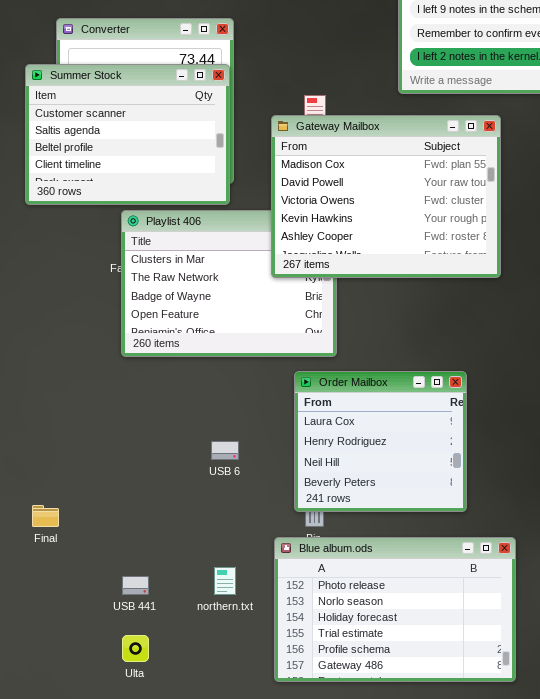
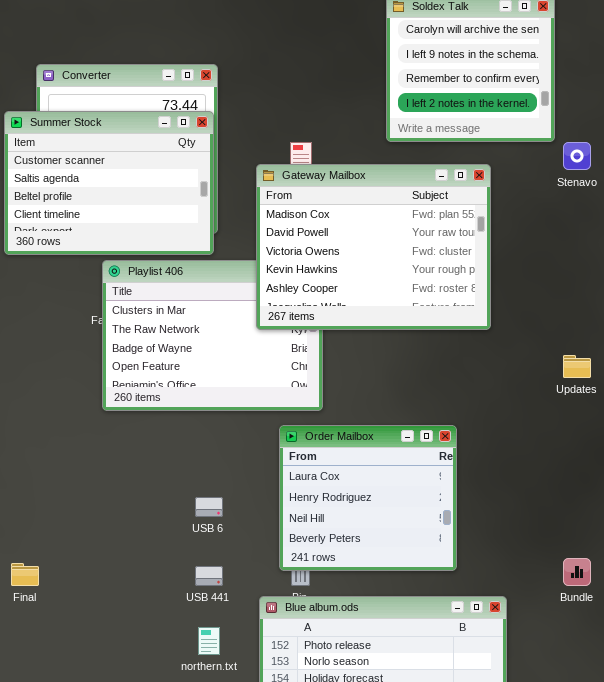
USB 441: [122,576,149,595] -> [195,566,223,586], moved

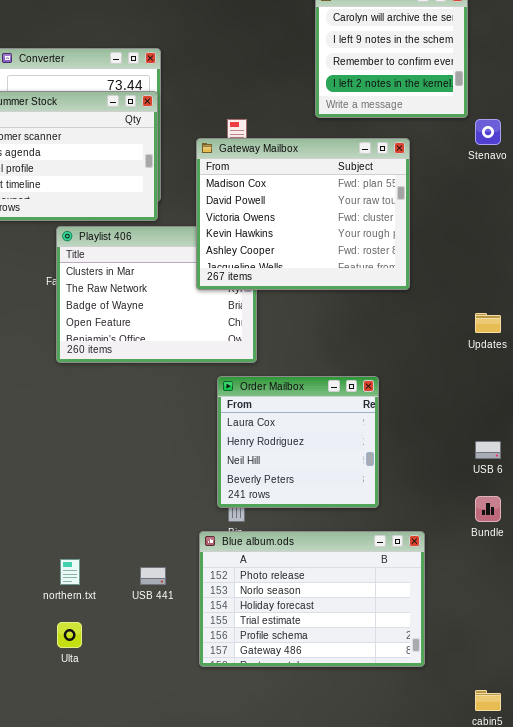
USB 6: [195,497,223,517] -> [475,441,501,459], moved
USB 441: [195,566,223,586] -> [140,567,166,585], moved
northern.txt: [198,627,220,655] -> [60,559,80,585], moved

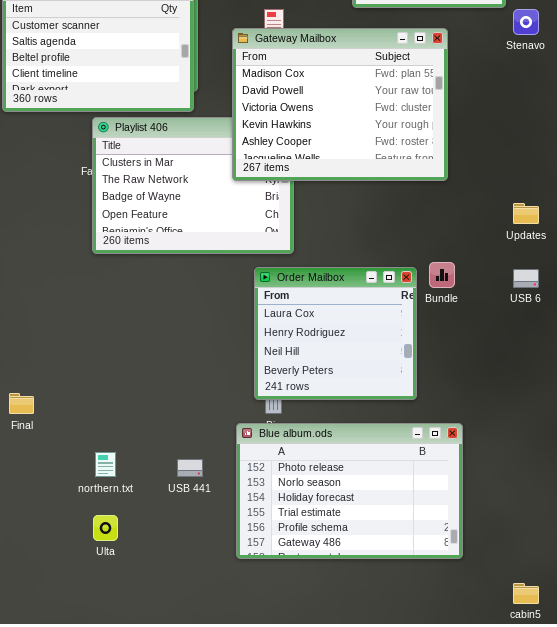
USB 6: [475,441,501,459] -> [513,269,539,288], moved
Bundle: [475,496,501,522] -> [429,262,455,288], moved

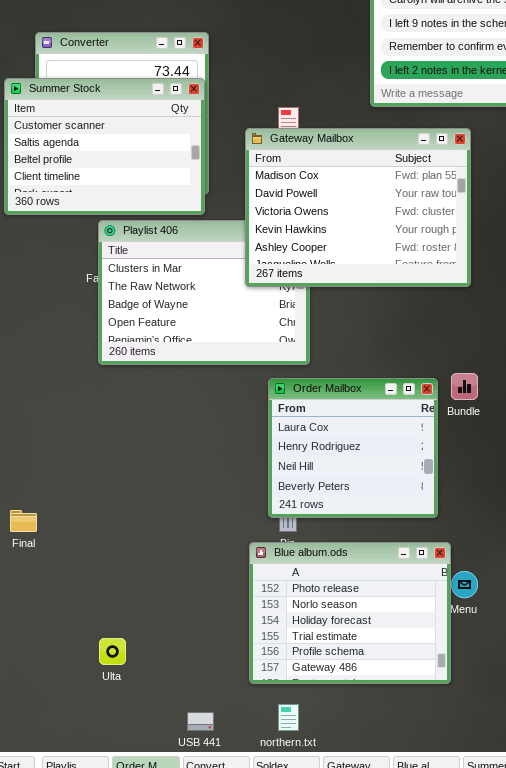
Blue album.ods: [236,423,463,559] -> [249,542,451,684], resized
northern.txt: [95,452,116,477] -> [278,704,299,731], moved
USB 441: [177,459,203,477] -> [187,712,214,731], moved

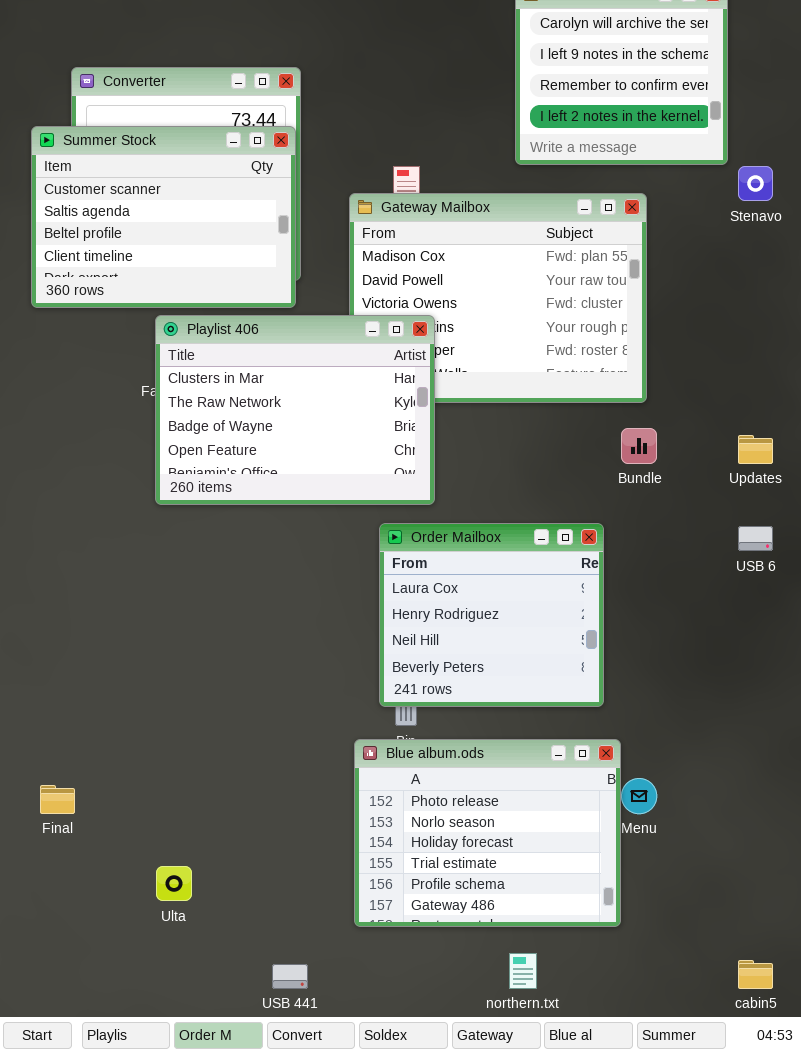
Playlist 406: [98,220,310,365] -> [155,315,435,505], raised
Bundle: [451,373,478,400] -> [621,428,657,464], moved
Final: [10,510,37,532] -> [40,785,75,814], moved
northern.txt: [278,704,299,731] -> [509,953,537,989], moved

